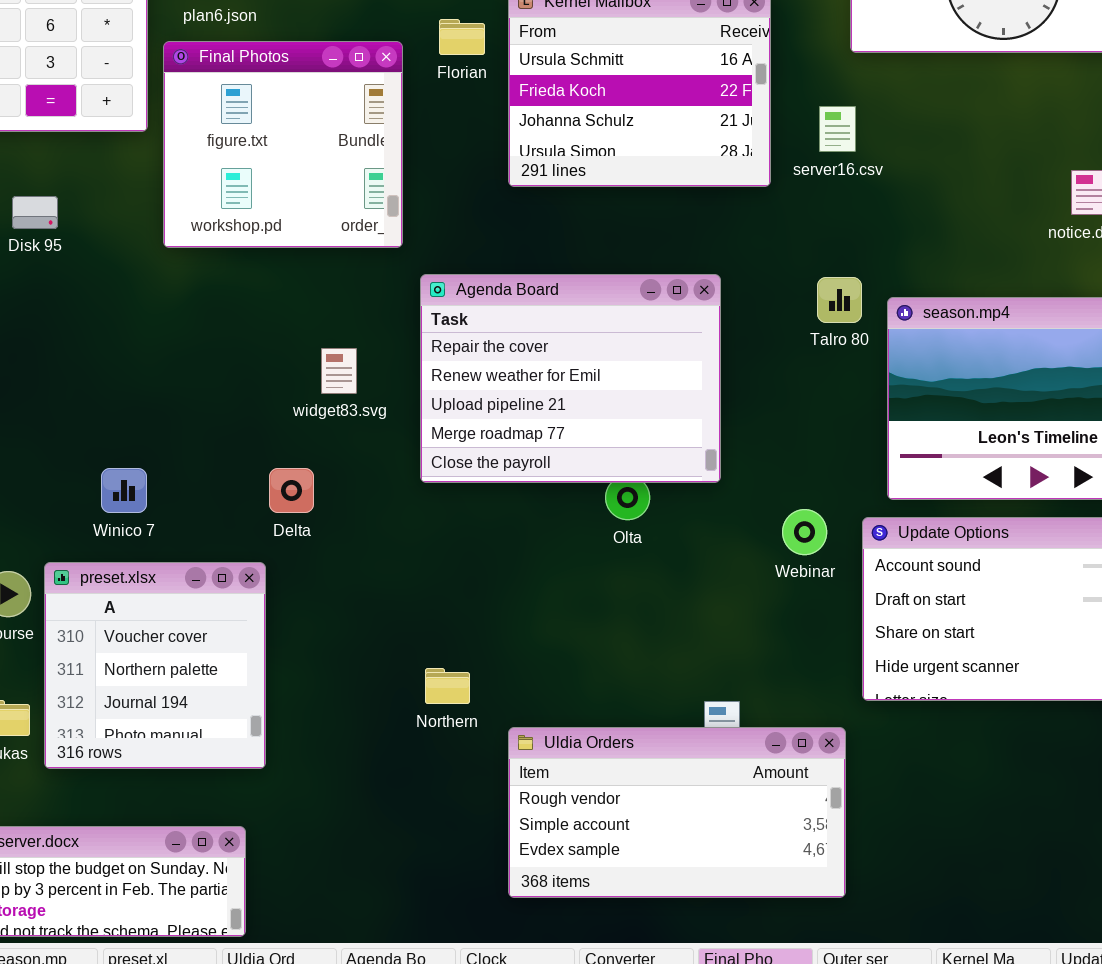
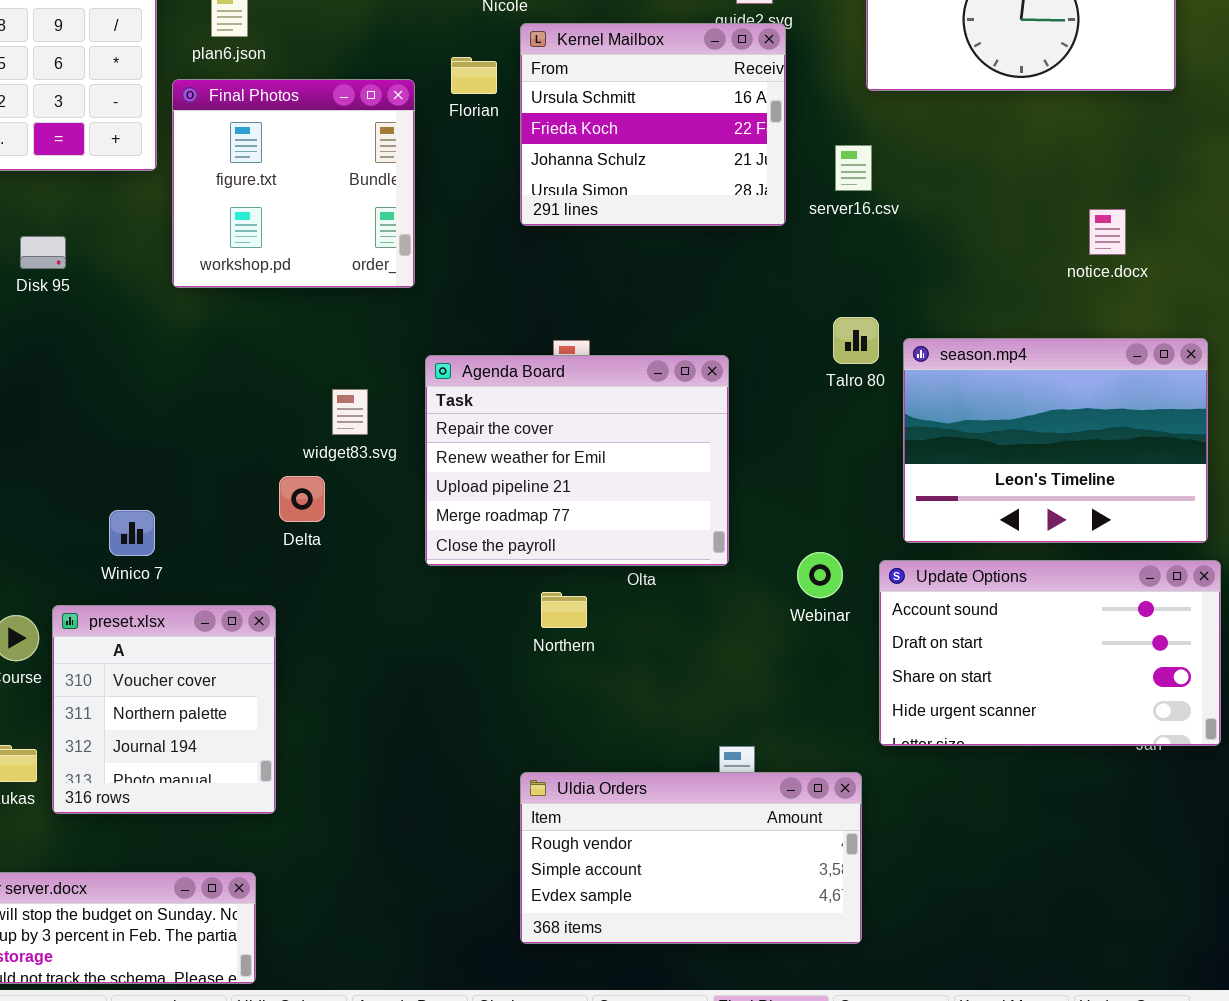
Agenda Board: [420,274,721,483] -> [425,355,729,566], moved
Delta: [269,468,314,513] -> [279,476,325,522], moved
Northern: [425,668,470,704] -> [541,592,587,628], moved

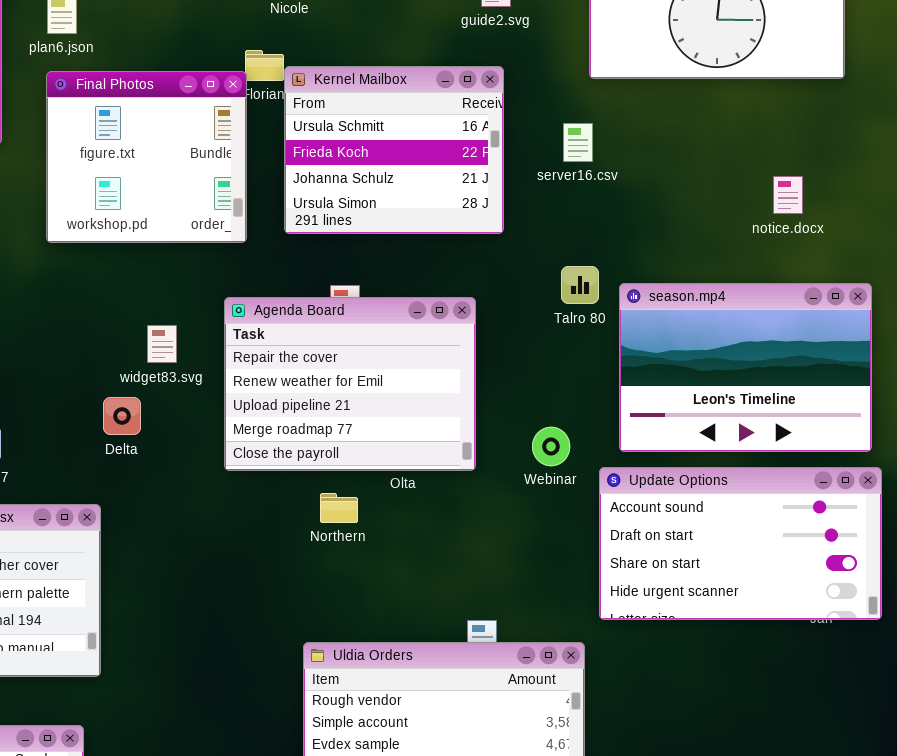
Kernel Mailbox: [520,23,786,226] -> [284,66,504,234], moved
Final Photos: [172,79,415,288] -> [46,71,247,243], moved
Webinar: [797,552,843,598] -> [532,427,570,466], moved

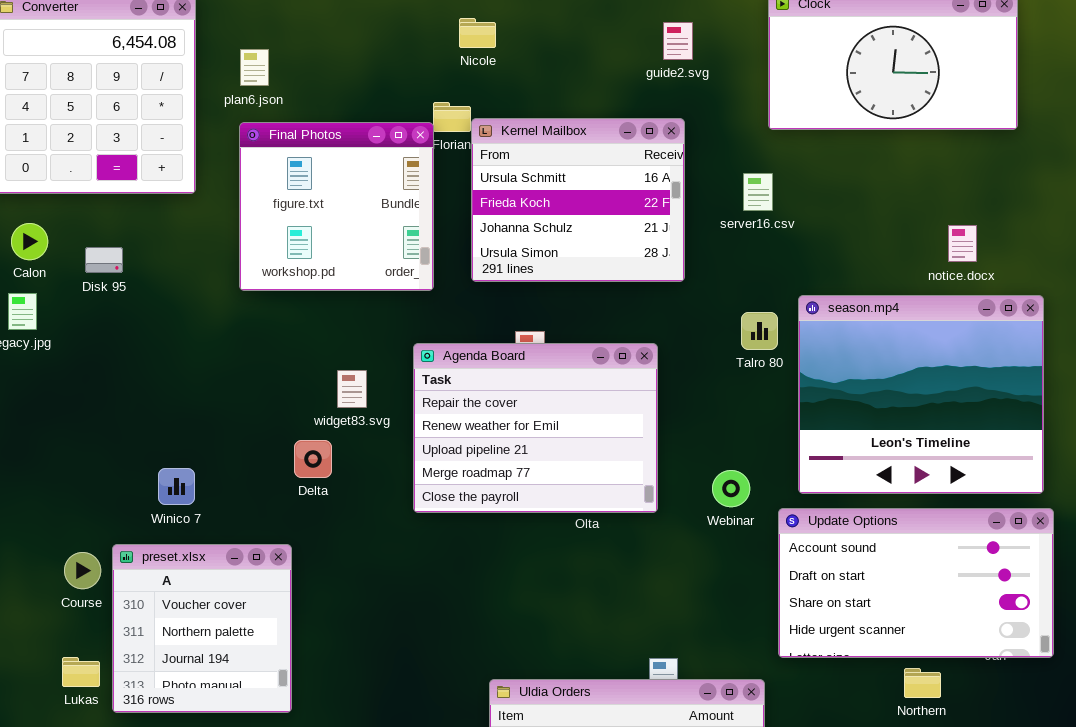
season.mp4: [619,283,872,452] -> [798,295,1044,494], resized
Northern: [320,493,358,523] -> [904,668,941,698], moved

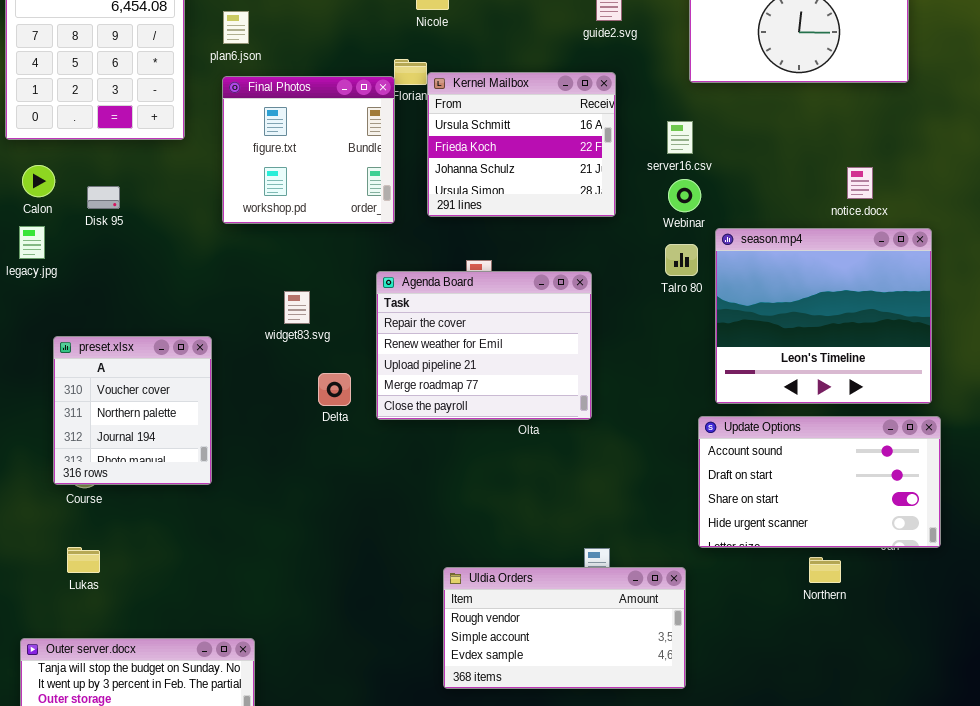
widget83.svg: [337,370,367,408] -> [284,291,310,324], moved
Delta: [294,440,332,478] -> [318,373,351,406], moved
Webinar: [712,470,750,507] -> [668,179,701,212], moved
preset.xlsx: [112,544,292,713] -> [53,336,212,485], moved

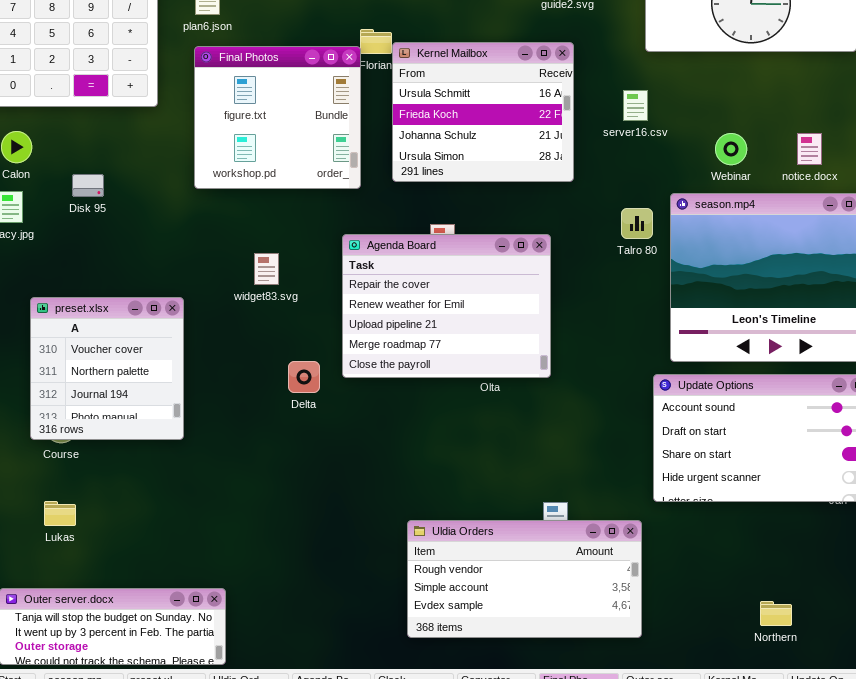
Webinar: [668,179,701,212] -> [715,133,747,165], moved
Disk 95: [87,186,120,209] -> [72,174,104,197], moved
Delta: [318,373,351,406] -> [288,361,320,393], moved
Northern: [809,557,841,583] -> [760,601,792,626], moved

